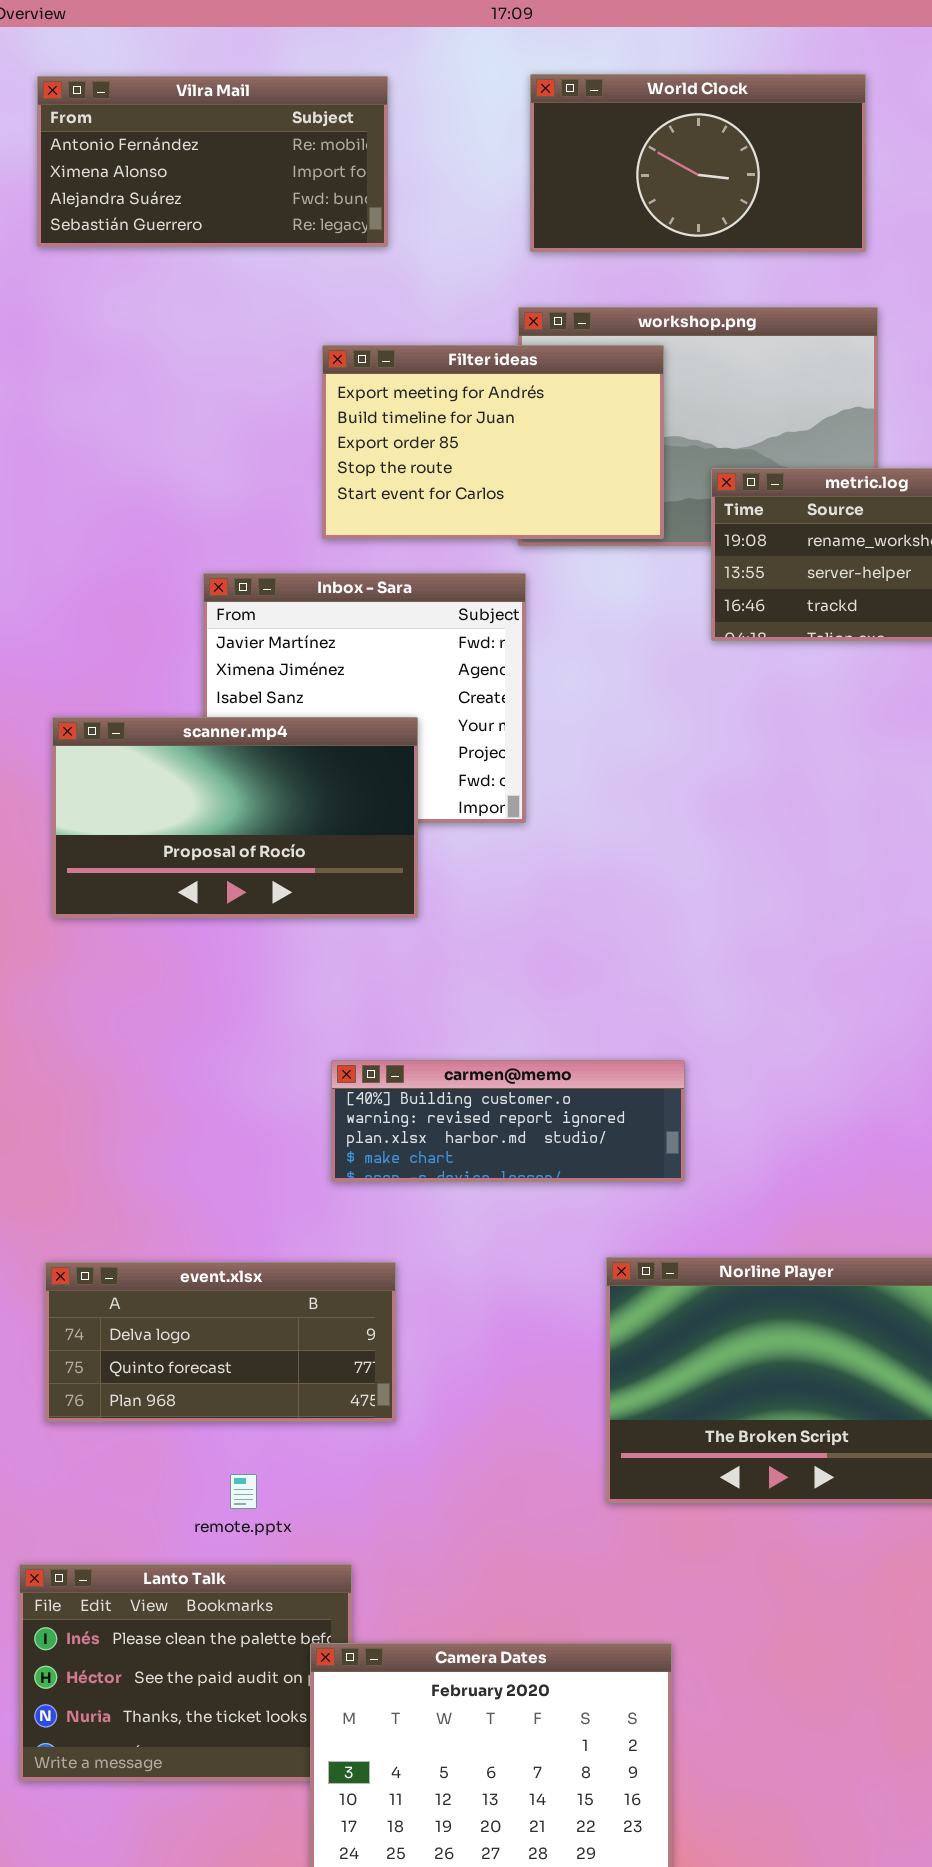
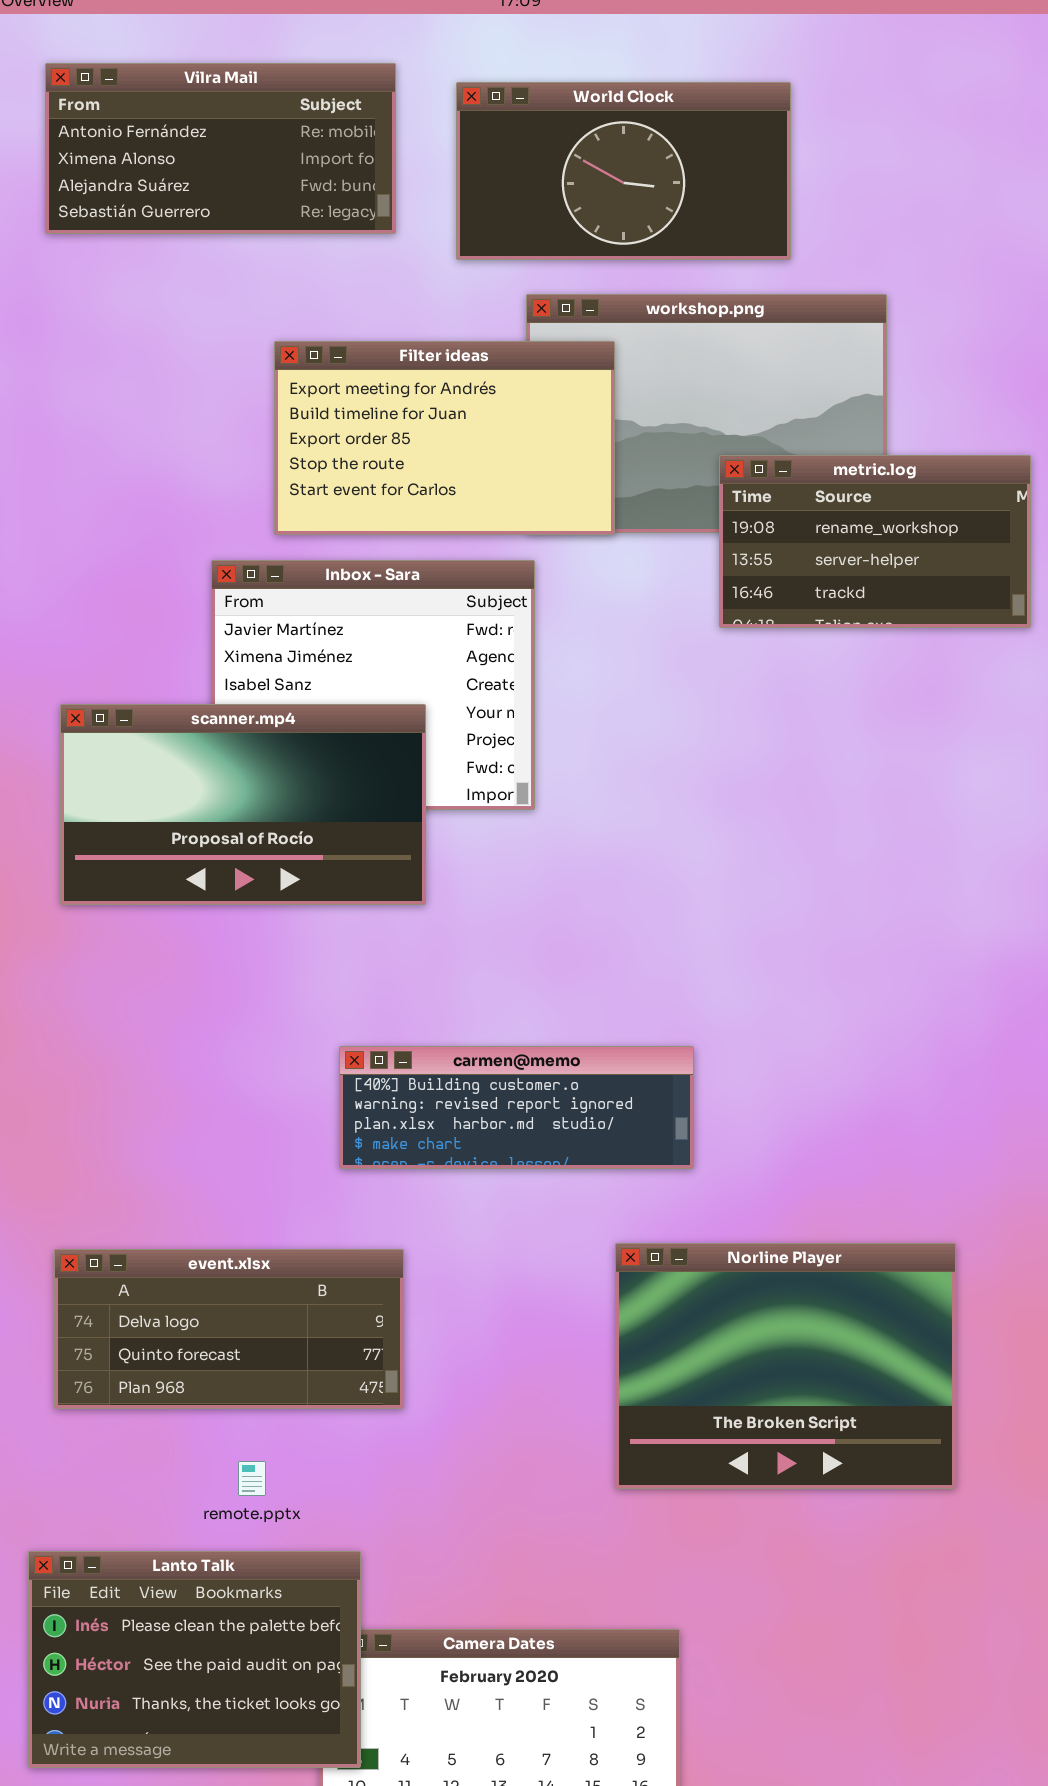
World Clock: [530,74,866,252] -> [456,82,791,260], moved
Filter ideas: [322,345,664,539] -> [274,341,615,535], moved
Lanto Talk: [19,1564,352,1781] -> [28,1551,361,1768], raised

